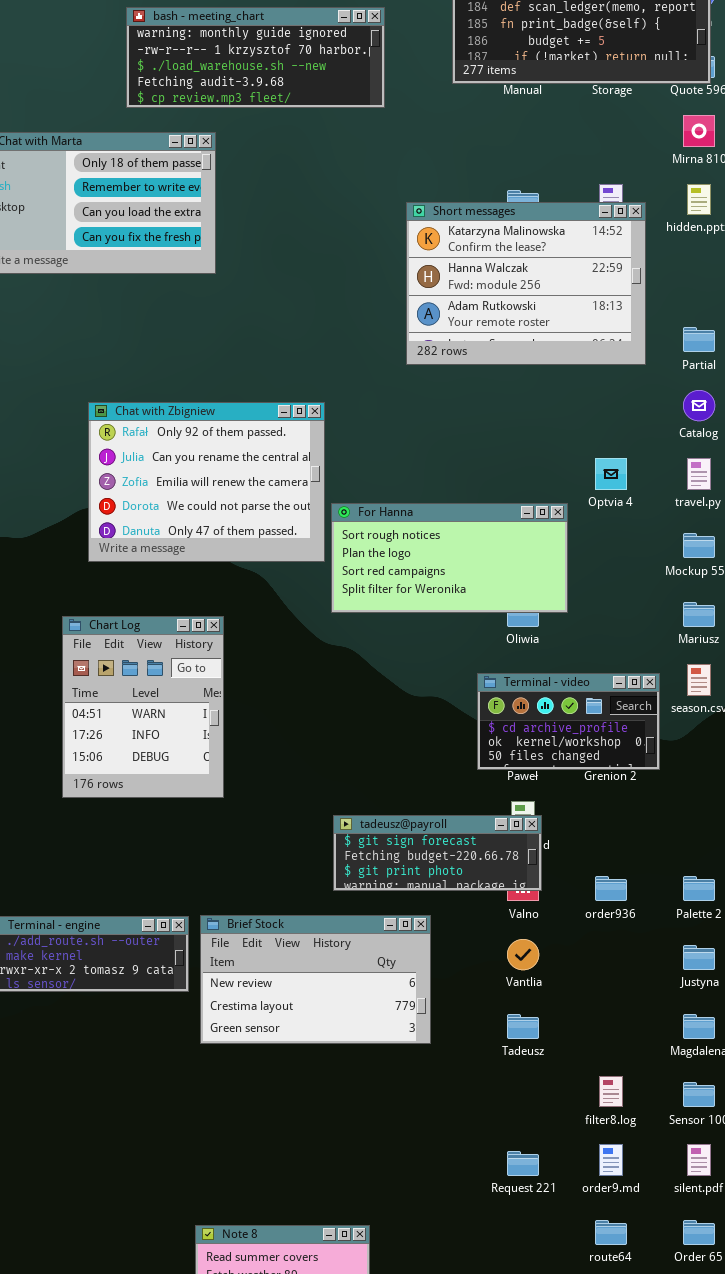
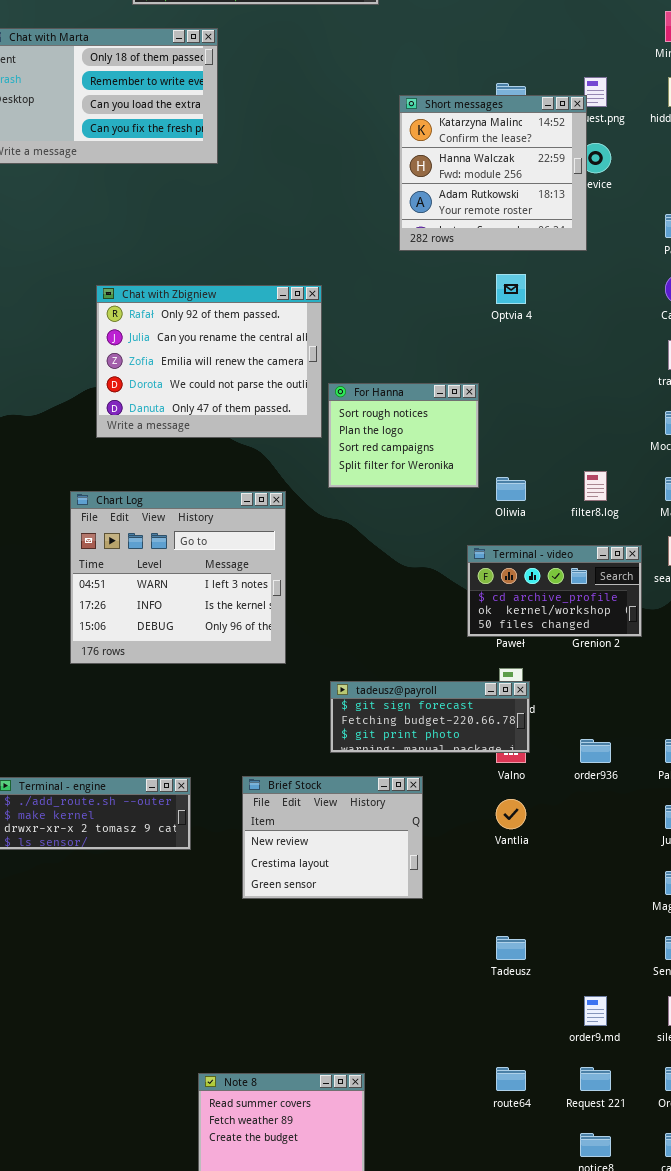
Short messages: [406,202,646,365] -> [399,95,587,251], resized
Optvia 4: [595,458,627,490] -> [496,274,526,304], moved
For Hanna: [331,503,568,613] -> [328,383,479,488], resized
Chart Log: [62,616,224,798] -> [70,491,286,664], resized
Brief Stock: [200,915,431,1044] -> [242,776,423,899], resized
Tadeusz: [507,1014,539,1039] -> [496,936,526,960], moved
filter8.log: [599,1076,623,1107] -> [584,471,607,501], moved
Request 221: [507,1151,539,1176] -> [580,1067,611,1091], moved
route64: [595,1220,627,1245] -> [496,1067,526,1091], moved

